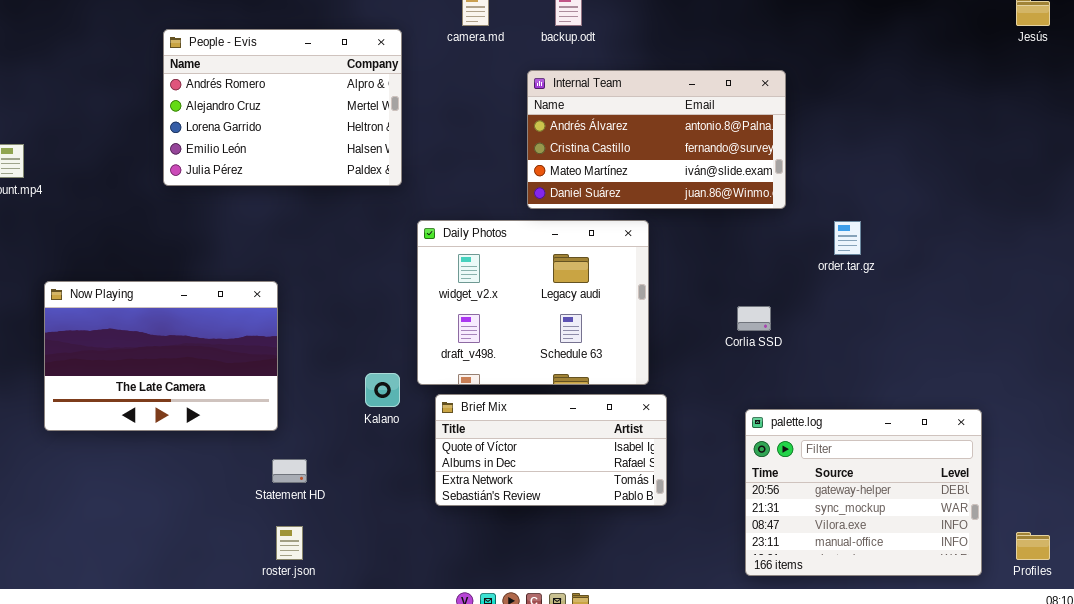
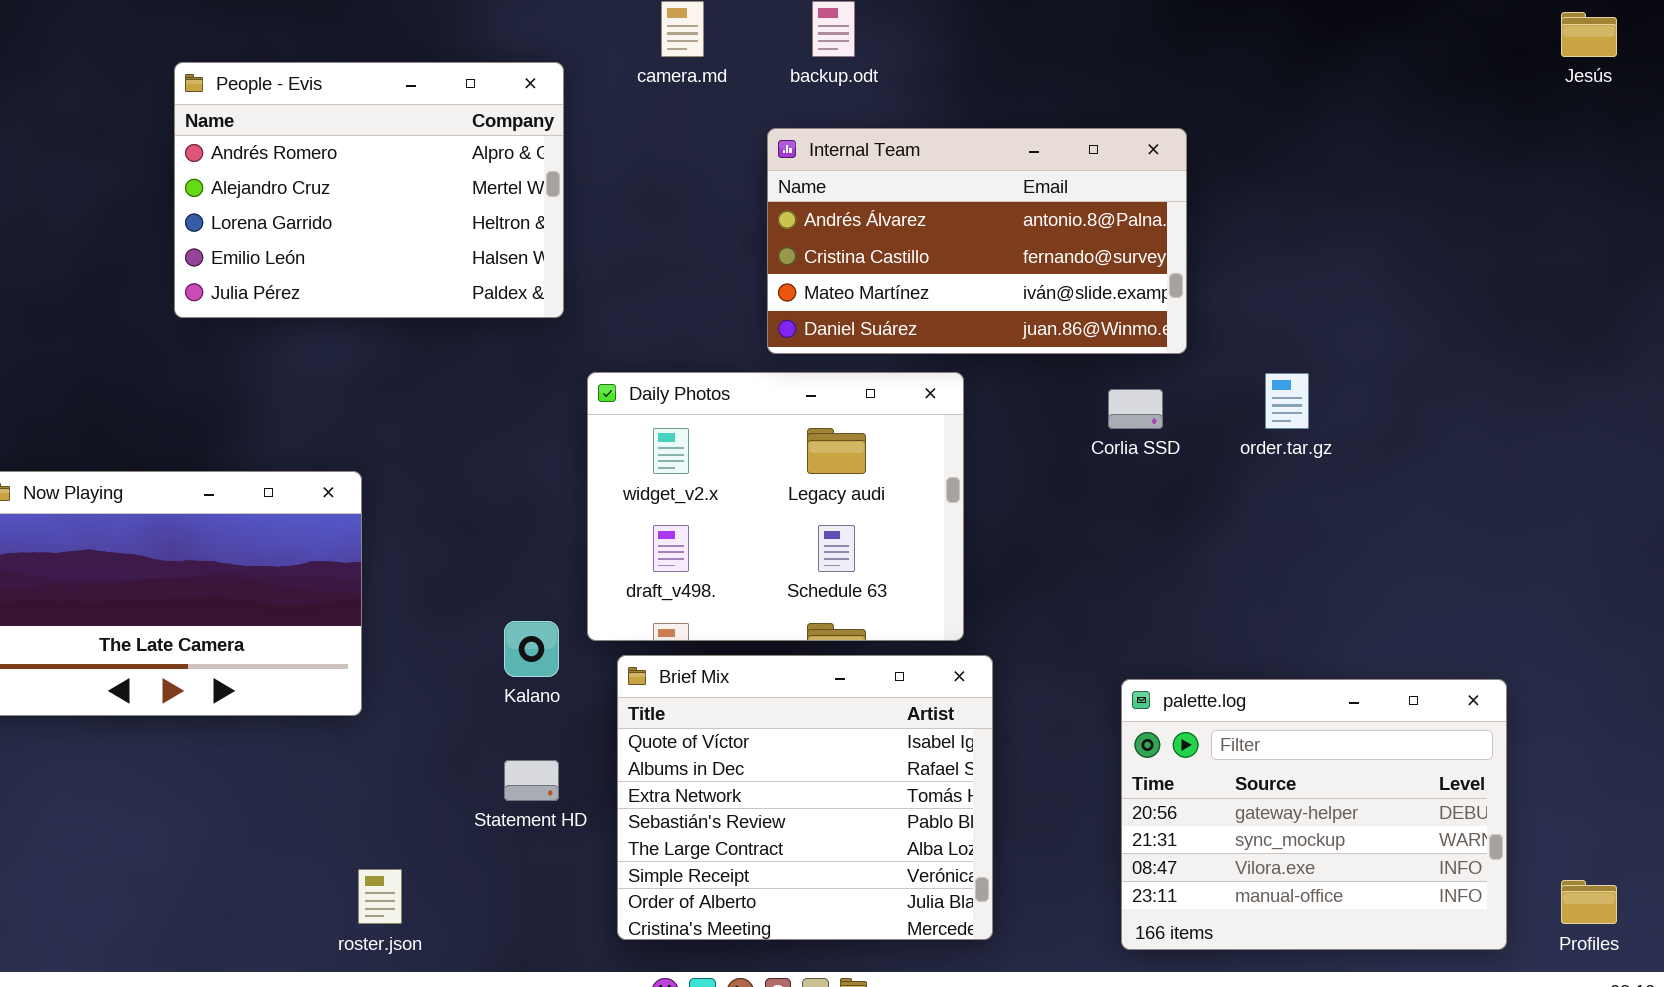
Corlia SSD: [737,306,771,331] -> [1108,389,1163,429], moved
Brief Mix: [435,394,667,506] -> [617,655,993,940], resized
Statement HD: [272,459,307,483] -> [504,760,559,801], moved

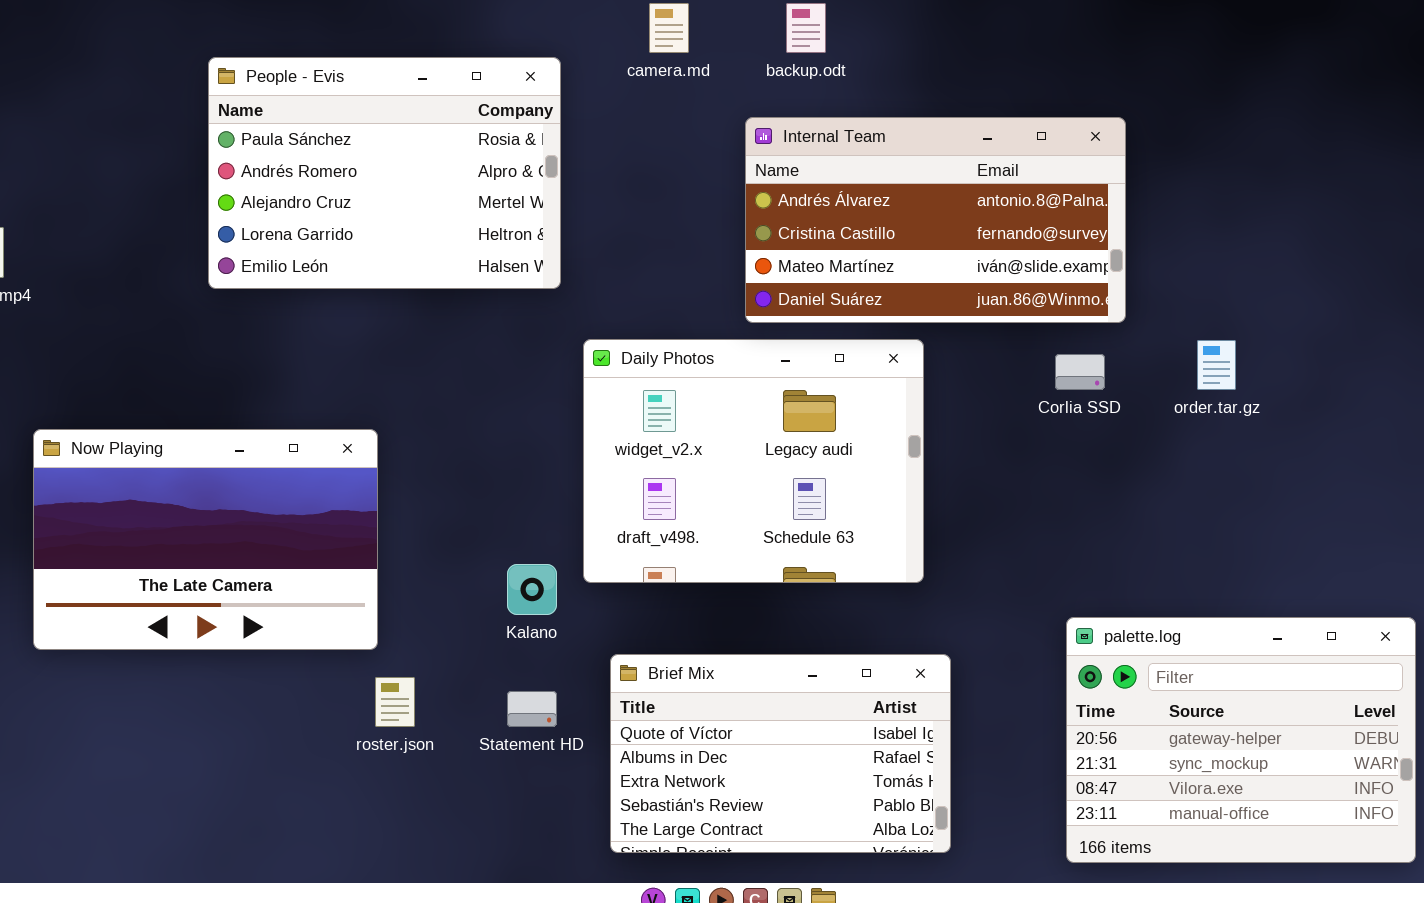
People - Evis: [174,62,564,318] -> [208,57,561,289], scrolled up 1 row
Brief Mix: [617,655,993,940] -> [610,654,951,853], resized
roster.json: [358,869,402,924] -> [375,677,415,727], moved

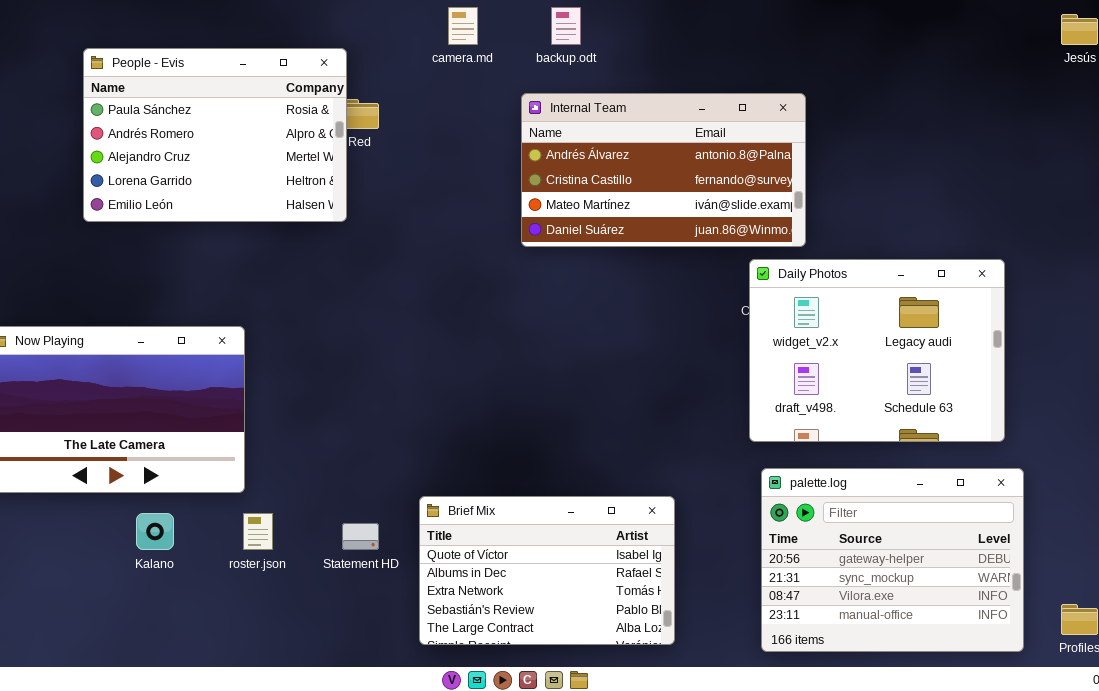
People - Evis: [208,57,561,289] -> [83,48,347,222], moved
Daily Photos: [583,339,924,583] -> [749,259,1005,442], moved
Kalano: [507,564,557,615] -> [136,513,174,550], moved

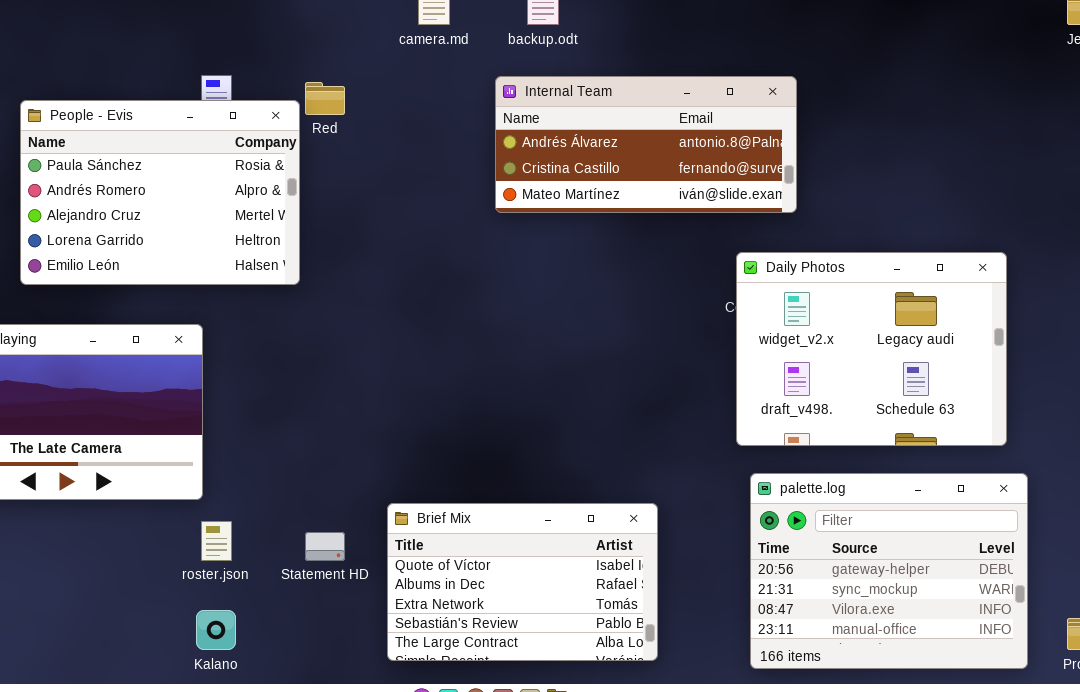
People - Evis: [83,48,347,222] -> [20,100,300,285], moved
Internal Team: [521,93,806,247] -> [495,76,797,213], resized
Kalano: [136,513,174,550] -> [196,610,236,650], moved

